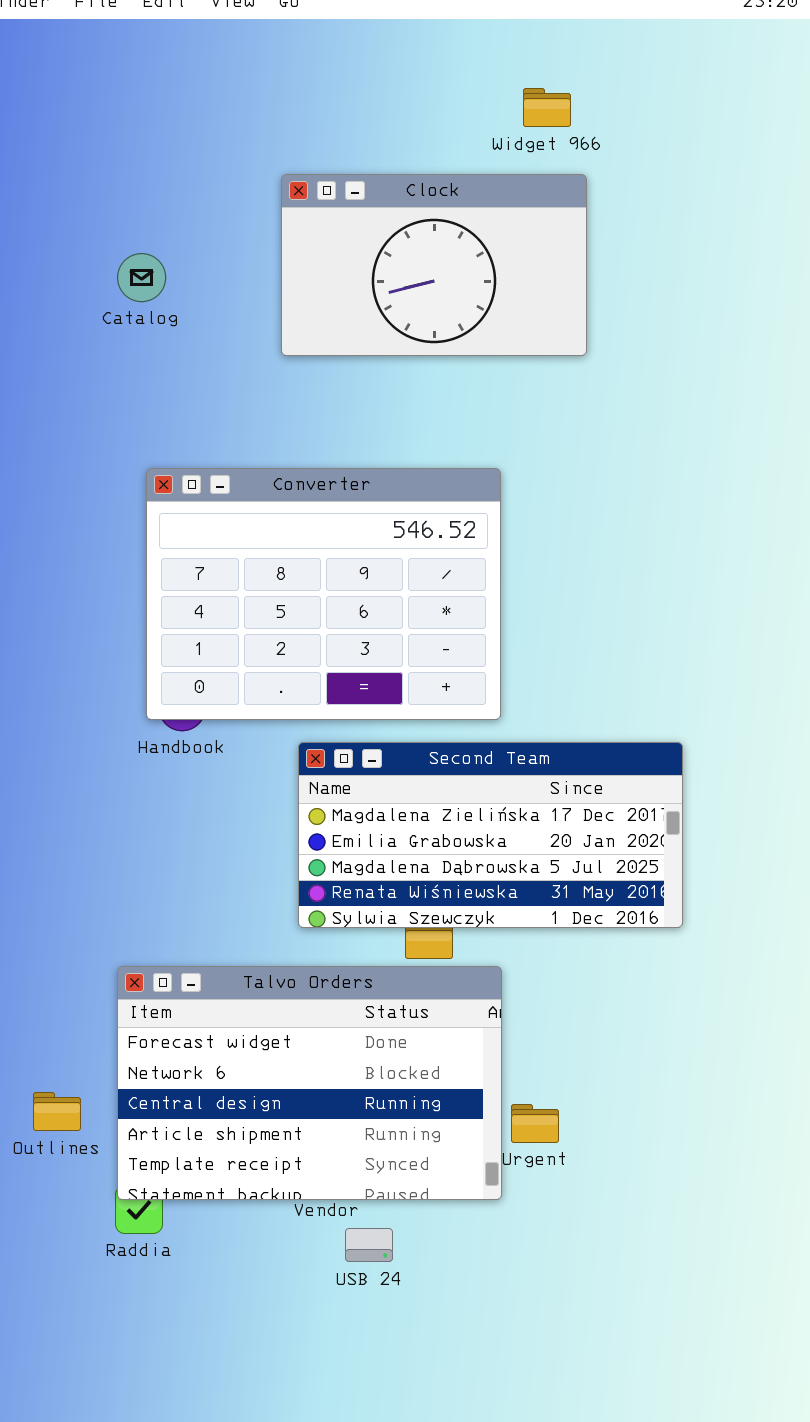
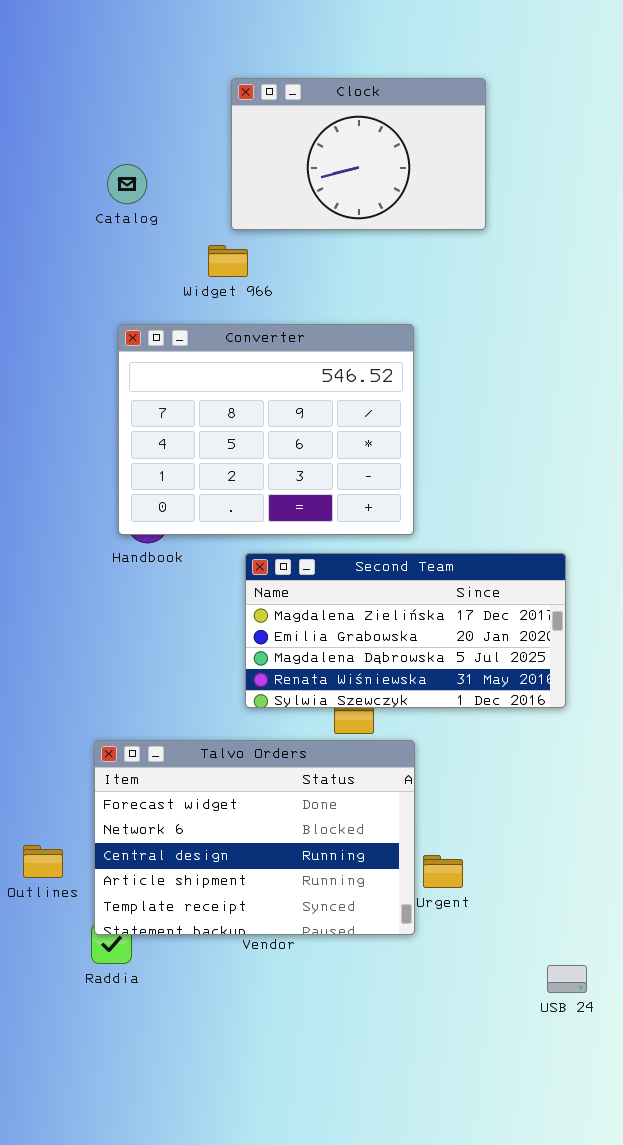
Widget 966: [523,88,571,127] -> [208,245,248,277], moved
Catalog: [117,253,166,302] -> [107,164,147,204], moved
USB 24: [345,1228,393,1262] -> [547,965,587,993], moved

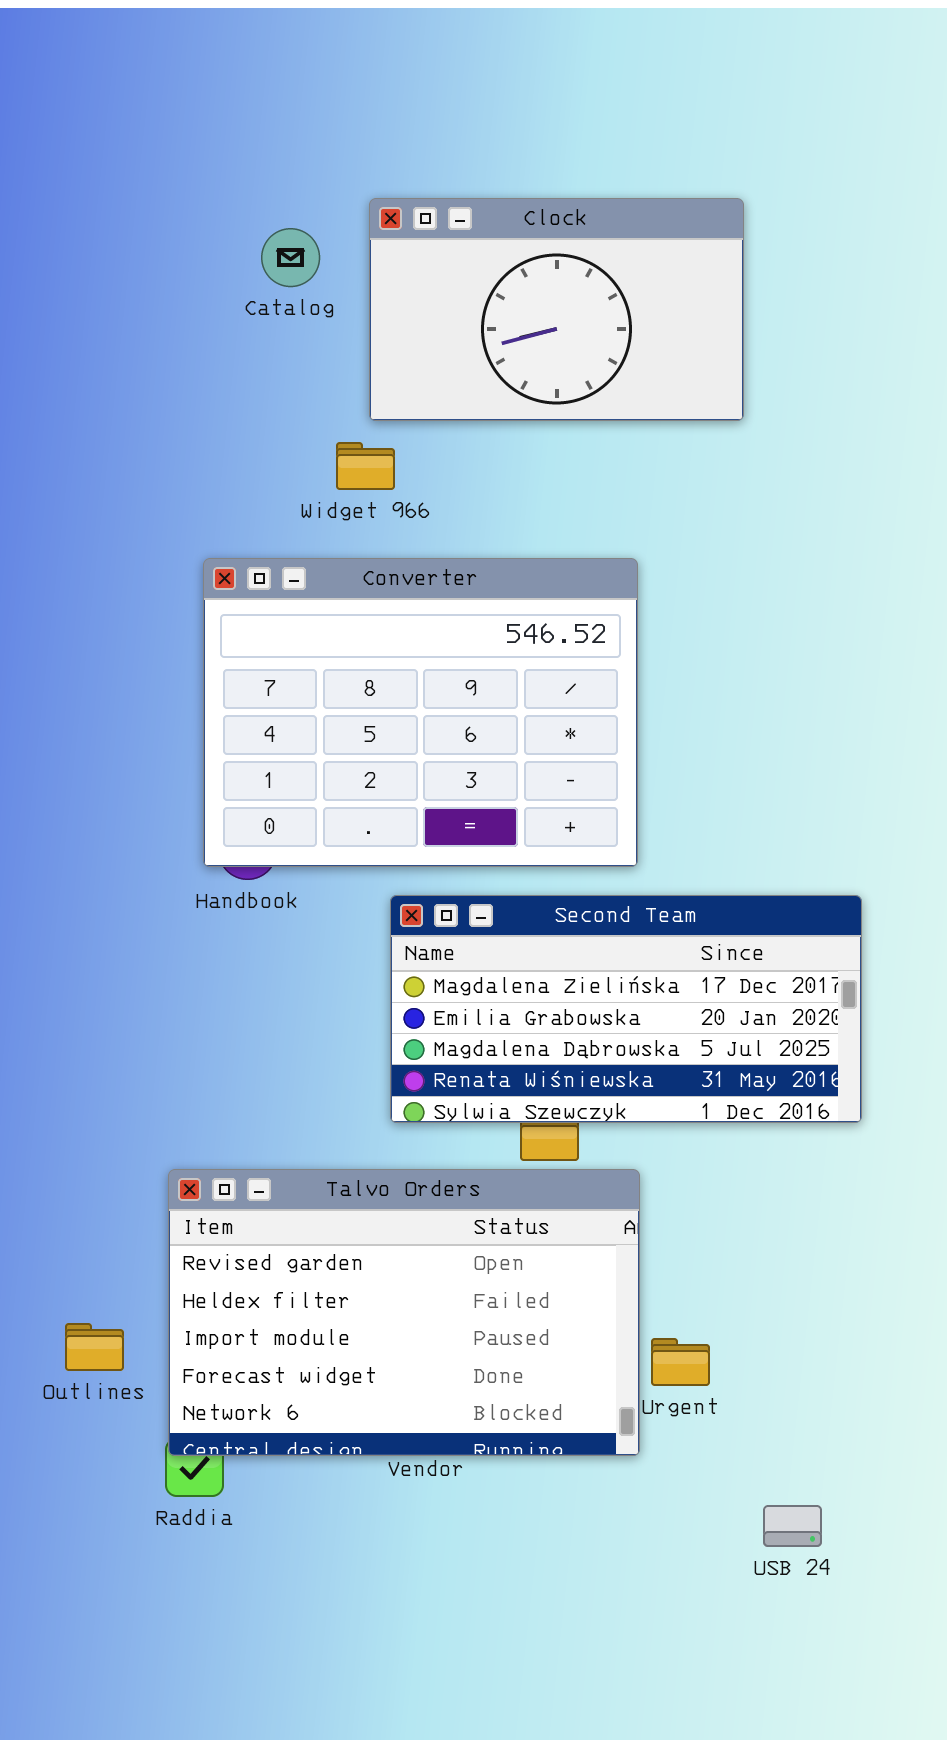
Catalog: [107,164,147,204] -> [261,228,320,287], moved
Talvo Orders: [94,740,415,935] -> [168,1169,640,1456], scrolled up 3 rows
USB 24: [547,965,587,993] -> [763,1505,822,1547], moved

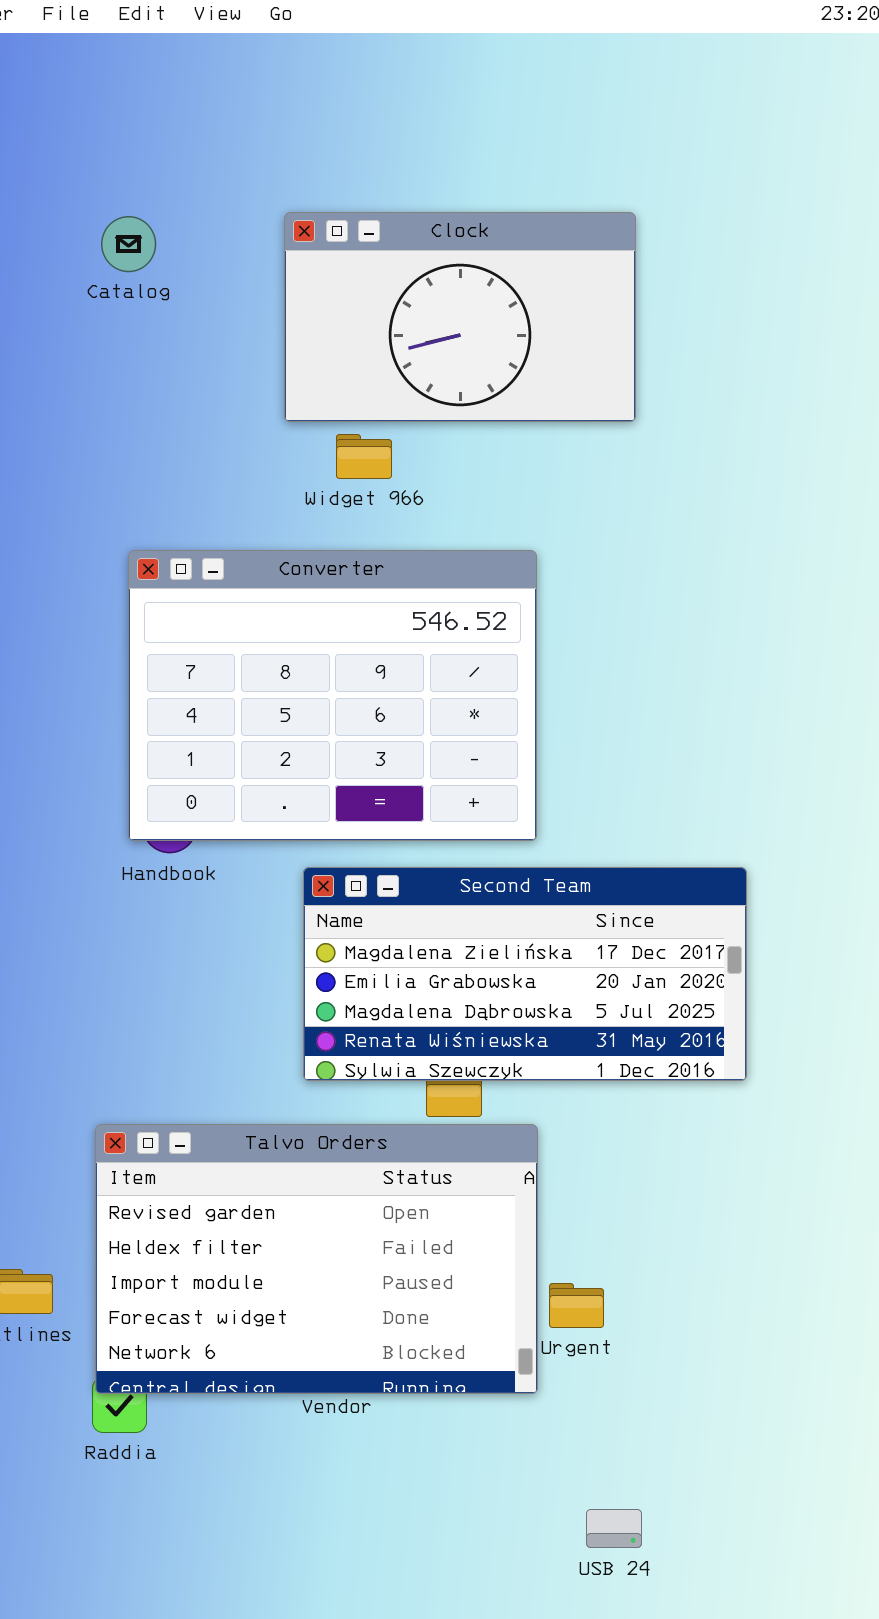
Catalog: [261,228,320,287] -> [101,216,156,272], moved
Widget 966: [336,442,395,490] -> [336,434,392,479], moved
USB 24: [763,1505,822,1547] -> [586,1509,642,1548], moved

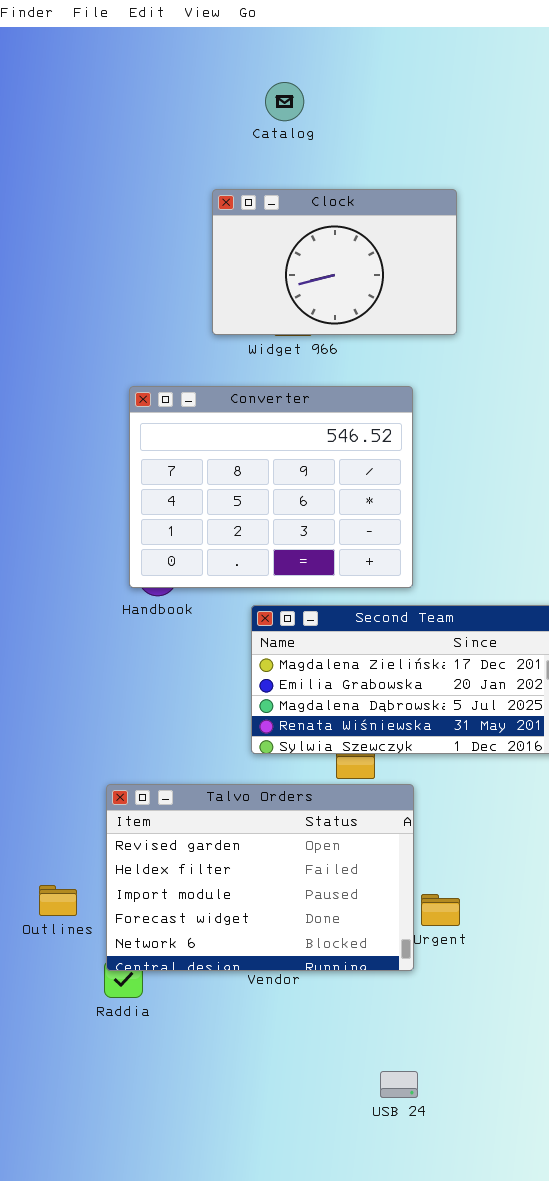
Clock: [284,212,636,422] -> [212,189,457,335], moved
Catalog: [101,216,156,272] -> [265,82,304,121], moved
USB 24: [586,1509,642,1548] -> [380,1071,418,1098], moved

